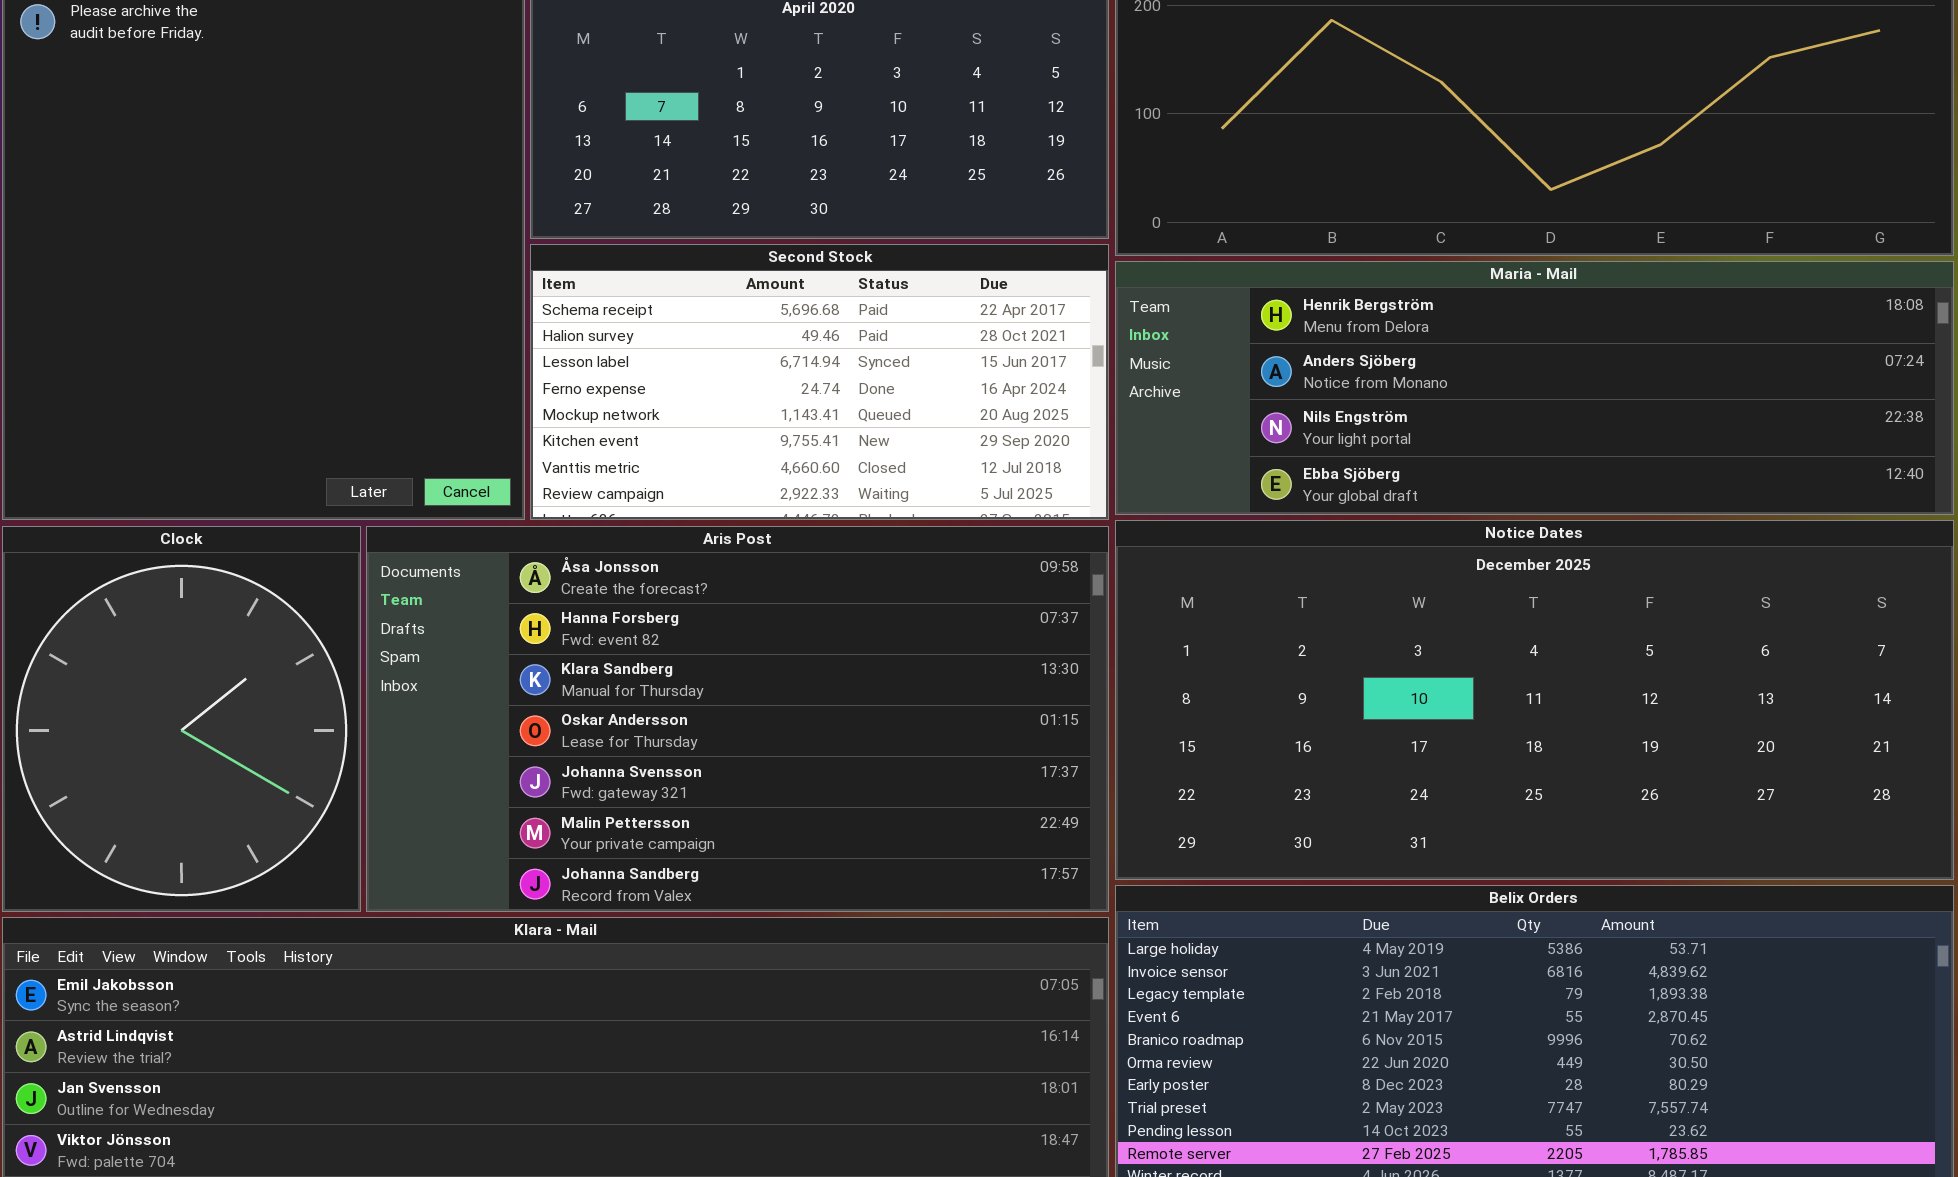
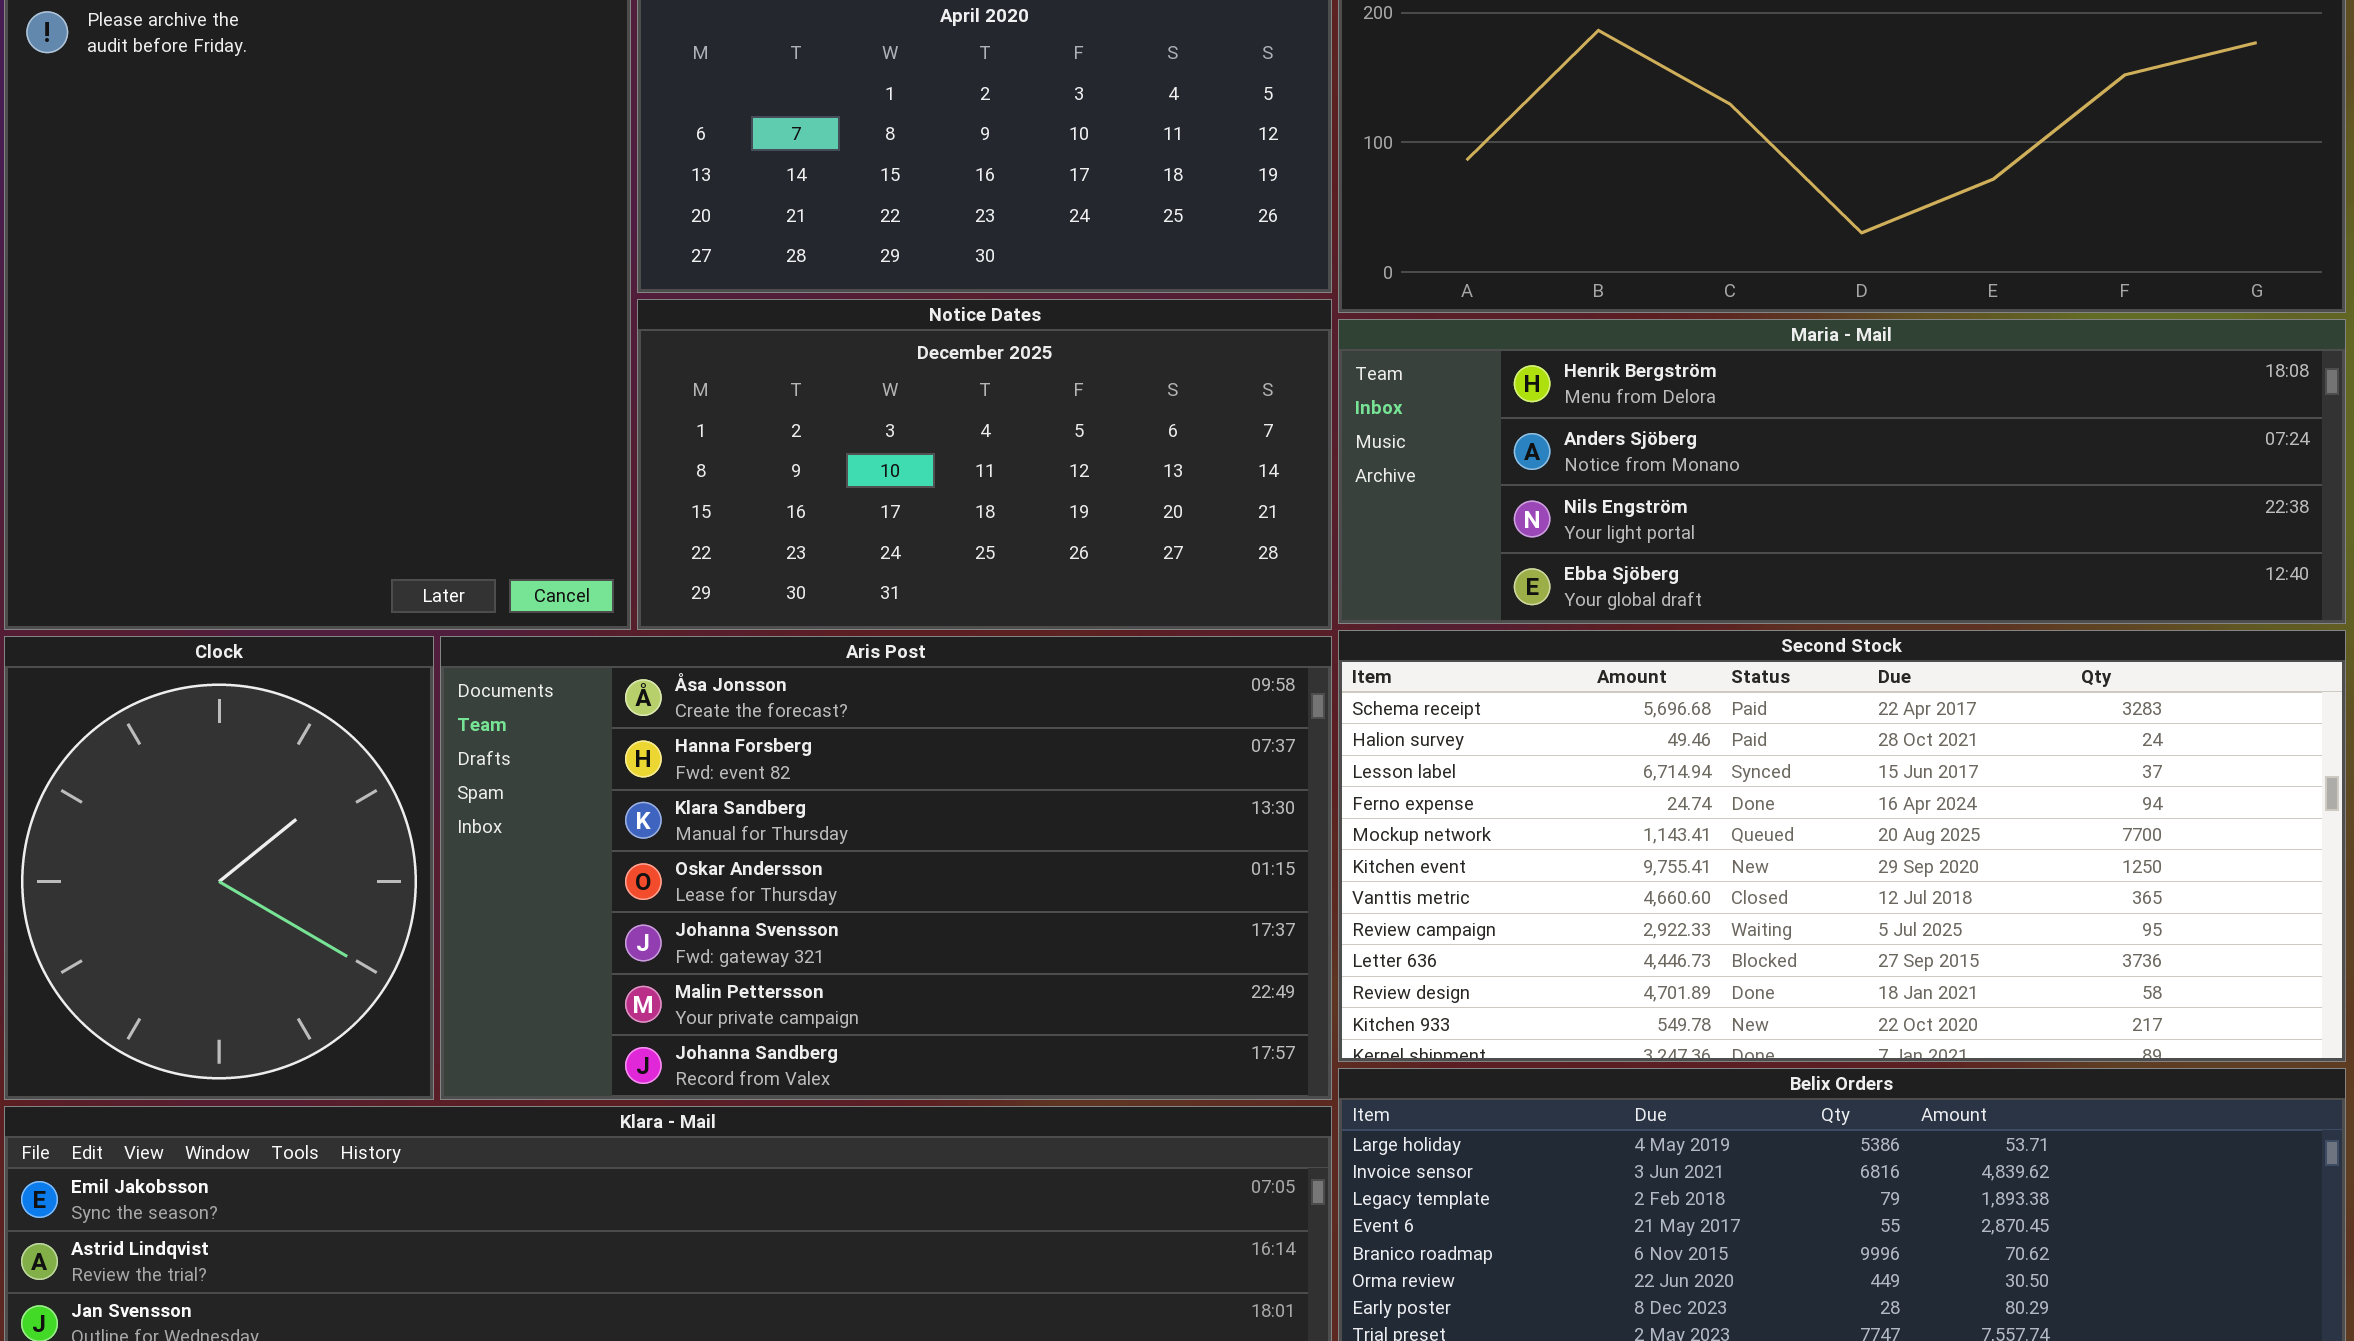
Second Stock: [530,244,1109,520] -> [1338,630,2346,1062], moved, resized
Notice Dates: [1115,520,1954,880] -> [637,299,1332,630], moved, resized

